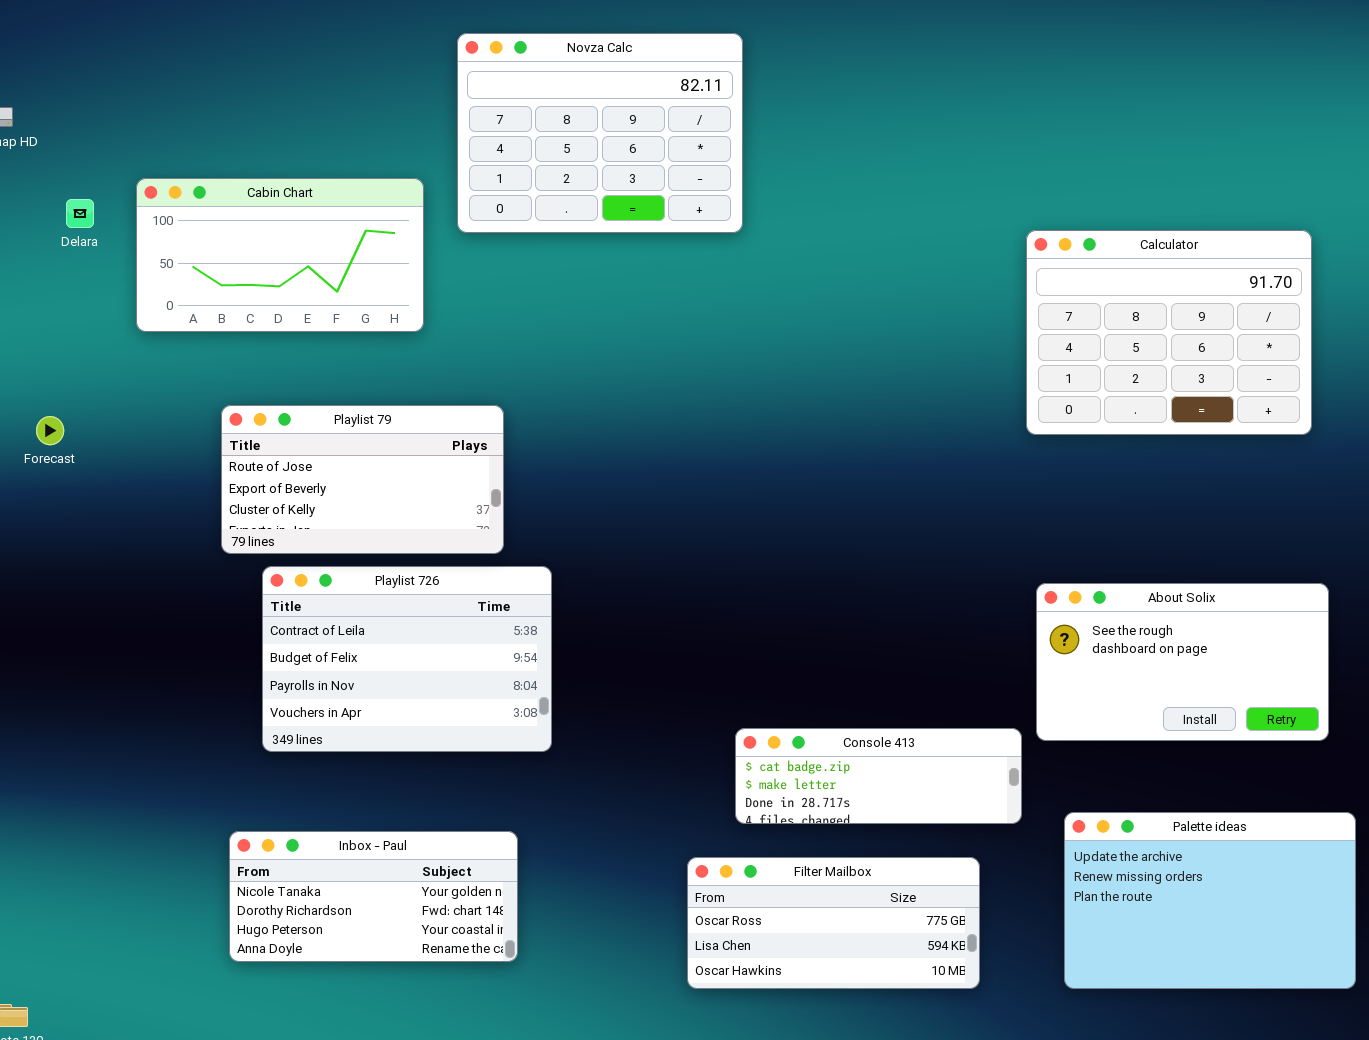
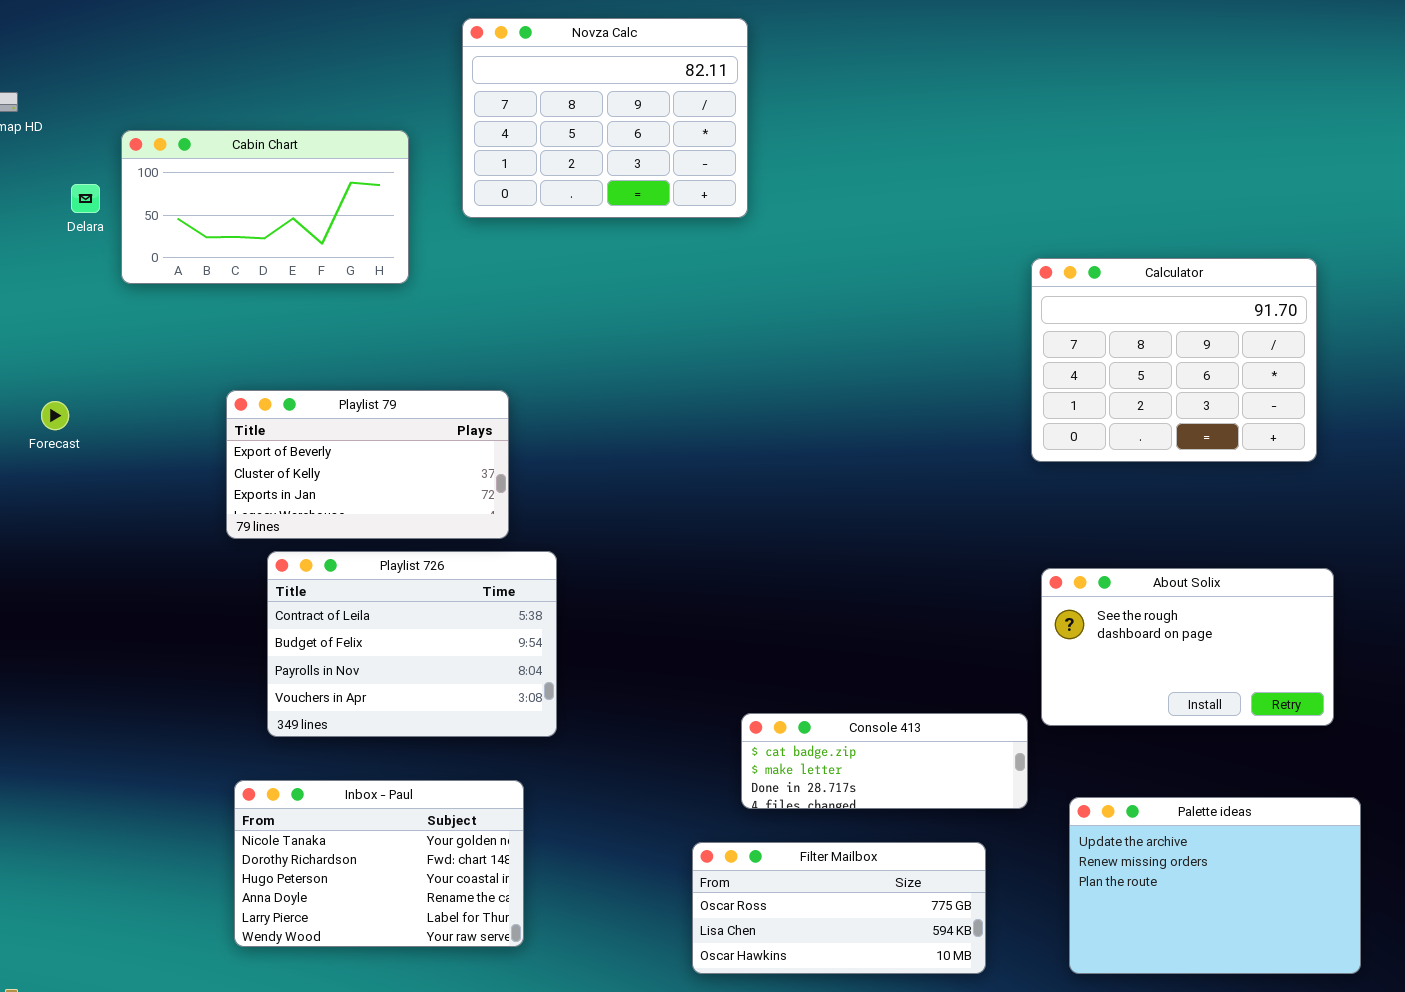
Cabin Chart: [136,178,424,332] -> [121,130,409,284], moved
Calculator: [1026,230,1312,435] -> [1031,258,1317,462], moved
Playlist 79: [221,405,504,554] -> [226,390,509,539], scrolled down 1 row
Inbox - Paul: [229,831,518,962] -> [234,780,524,947], resized

